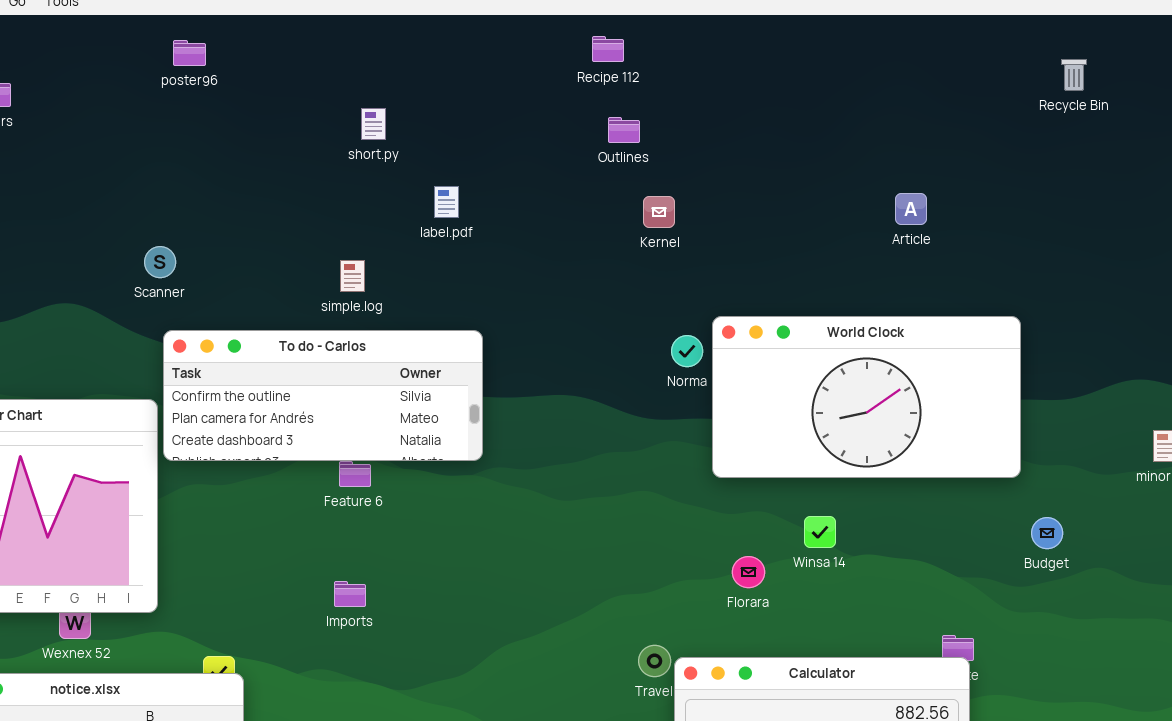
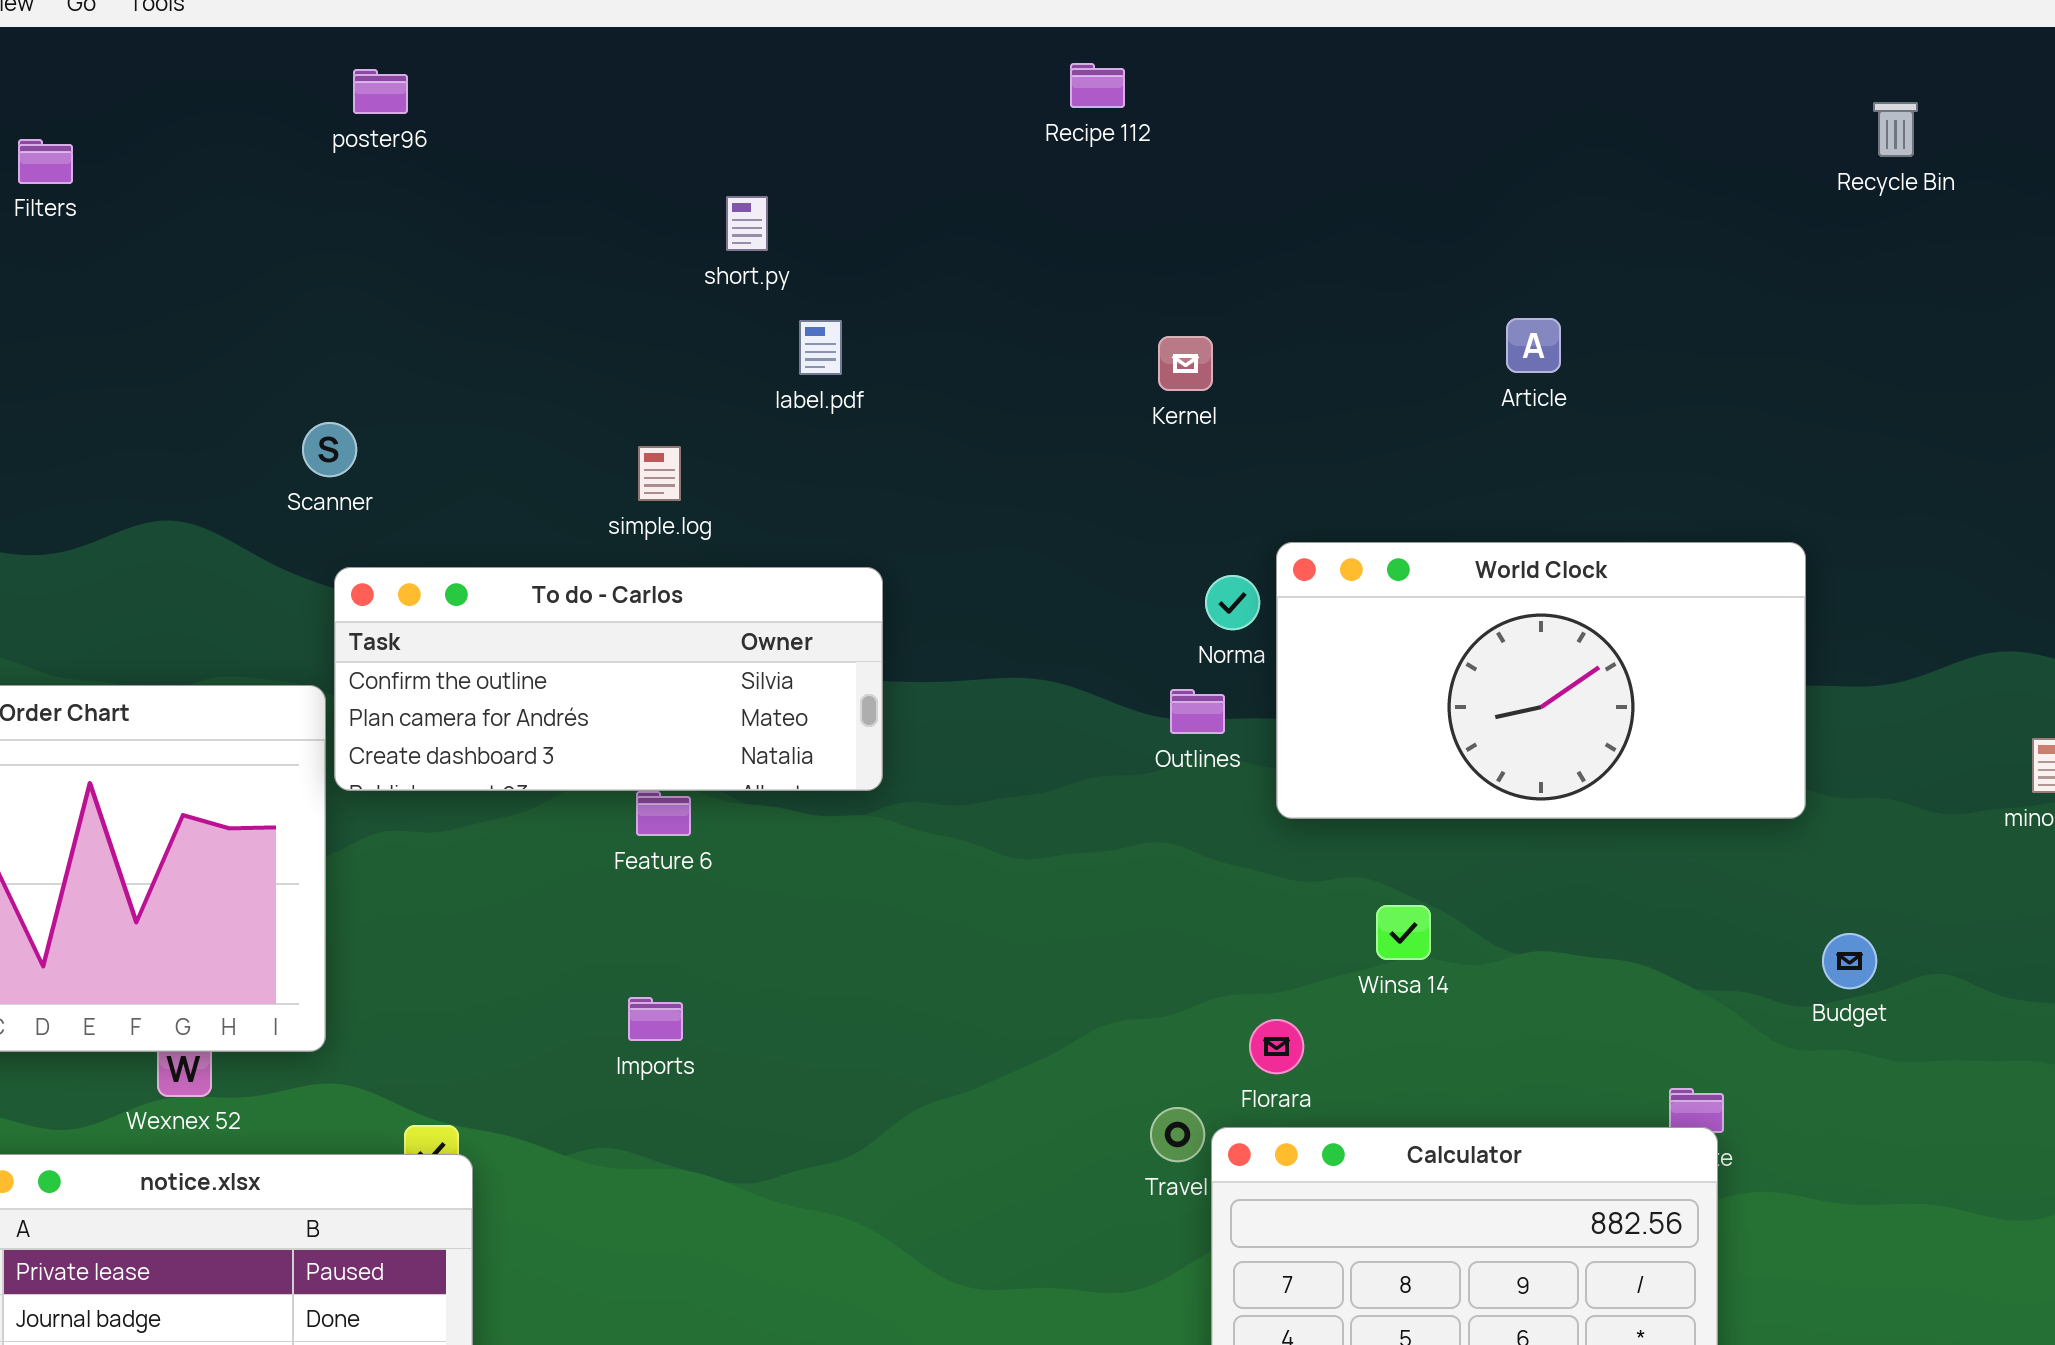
short.py: [361,108,386,140] -> [726,196,768,251], moved
Outlines: [608,117,640,143] -> [1170,689,1225,734], moved
Article: [895,193,927,225] -> [1506,318,1561,373], moved
Winsa 14: [804,516,836,548] -> [1376,905,1431,960], moved
Budget: [1031,517,1063,549] -> [1822,933,1877,989], moved
Florara: [732,556,765,588] -> [1249,1019,1304,1074], moved

